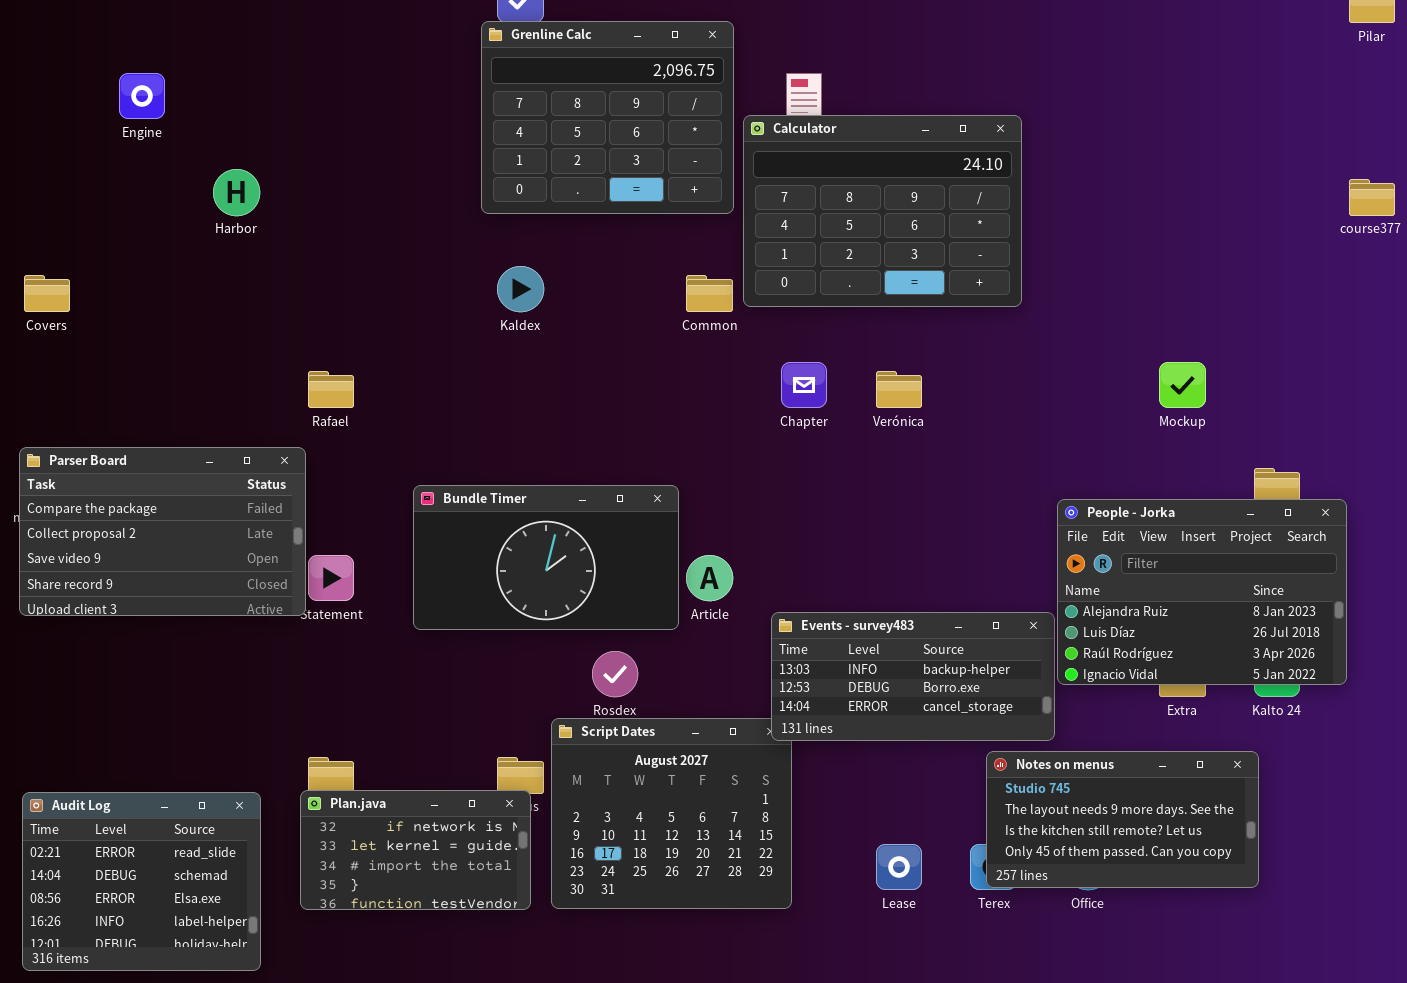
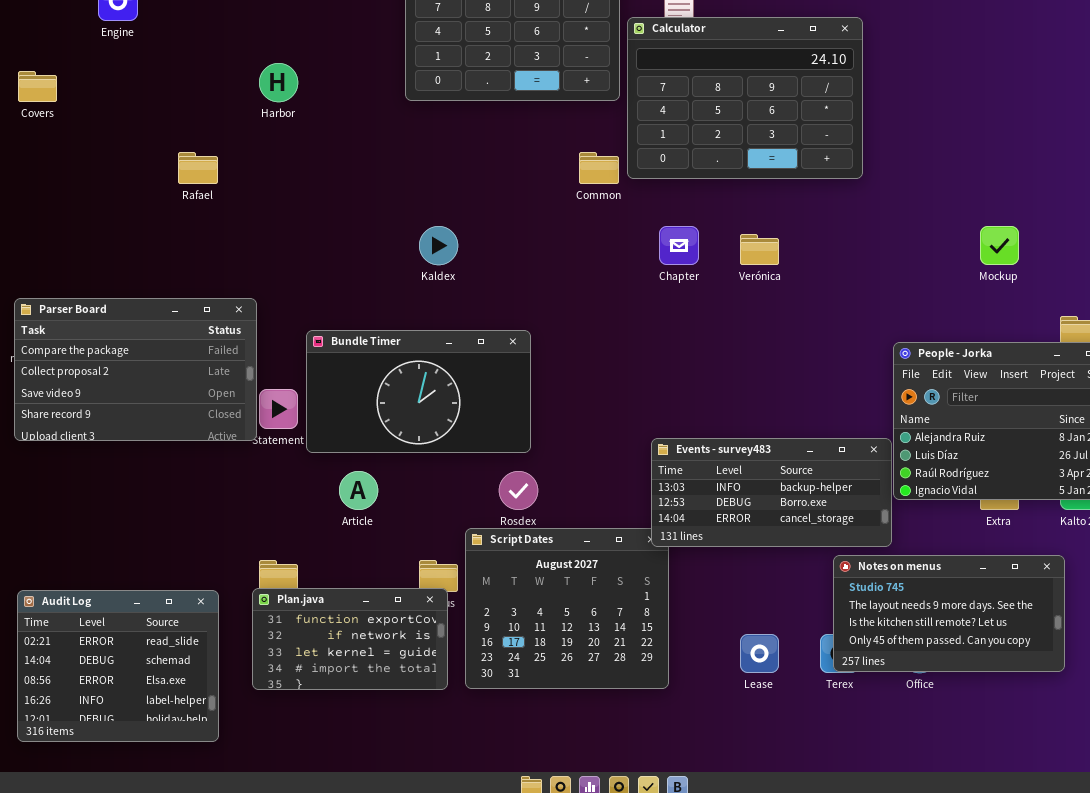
Harbor: [213,169,260,216] -> [259,63,298,102], moved
Kaldex: [497,266,544,312] -> [419,226,458,265], moved
Covers: [24,275,70,312] -> [18,71,57,102], moved
Rafael: [308,371,354,408] -> [178,152,218,184], moved
Bundle Timer: [413,485,679,630] -> [306,330,531,453], moved
Article: [686,555,733,601] -> [339,471,378,510], moved
Plan.java: [300,790,531,910] -> [252,588,448,690], scrolled up 1 row

